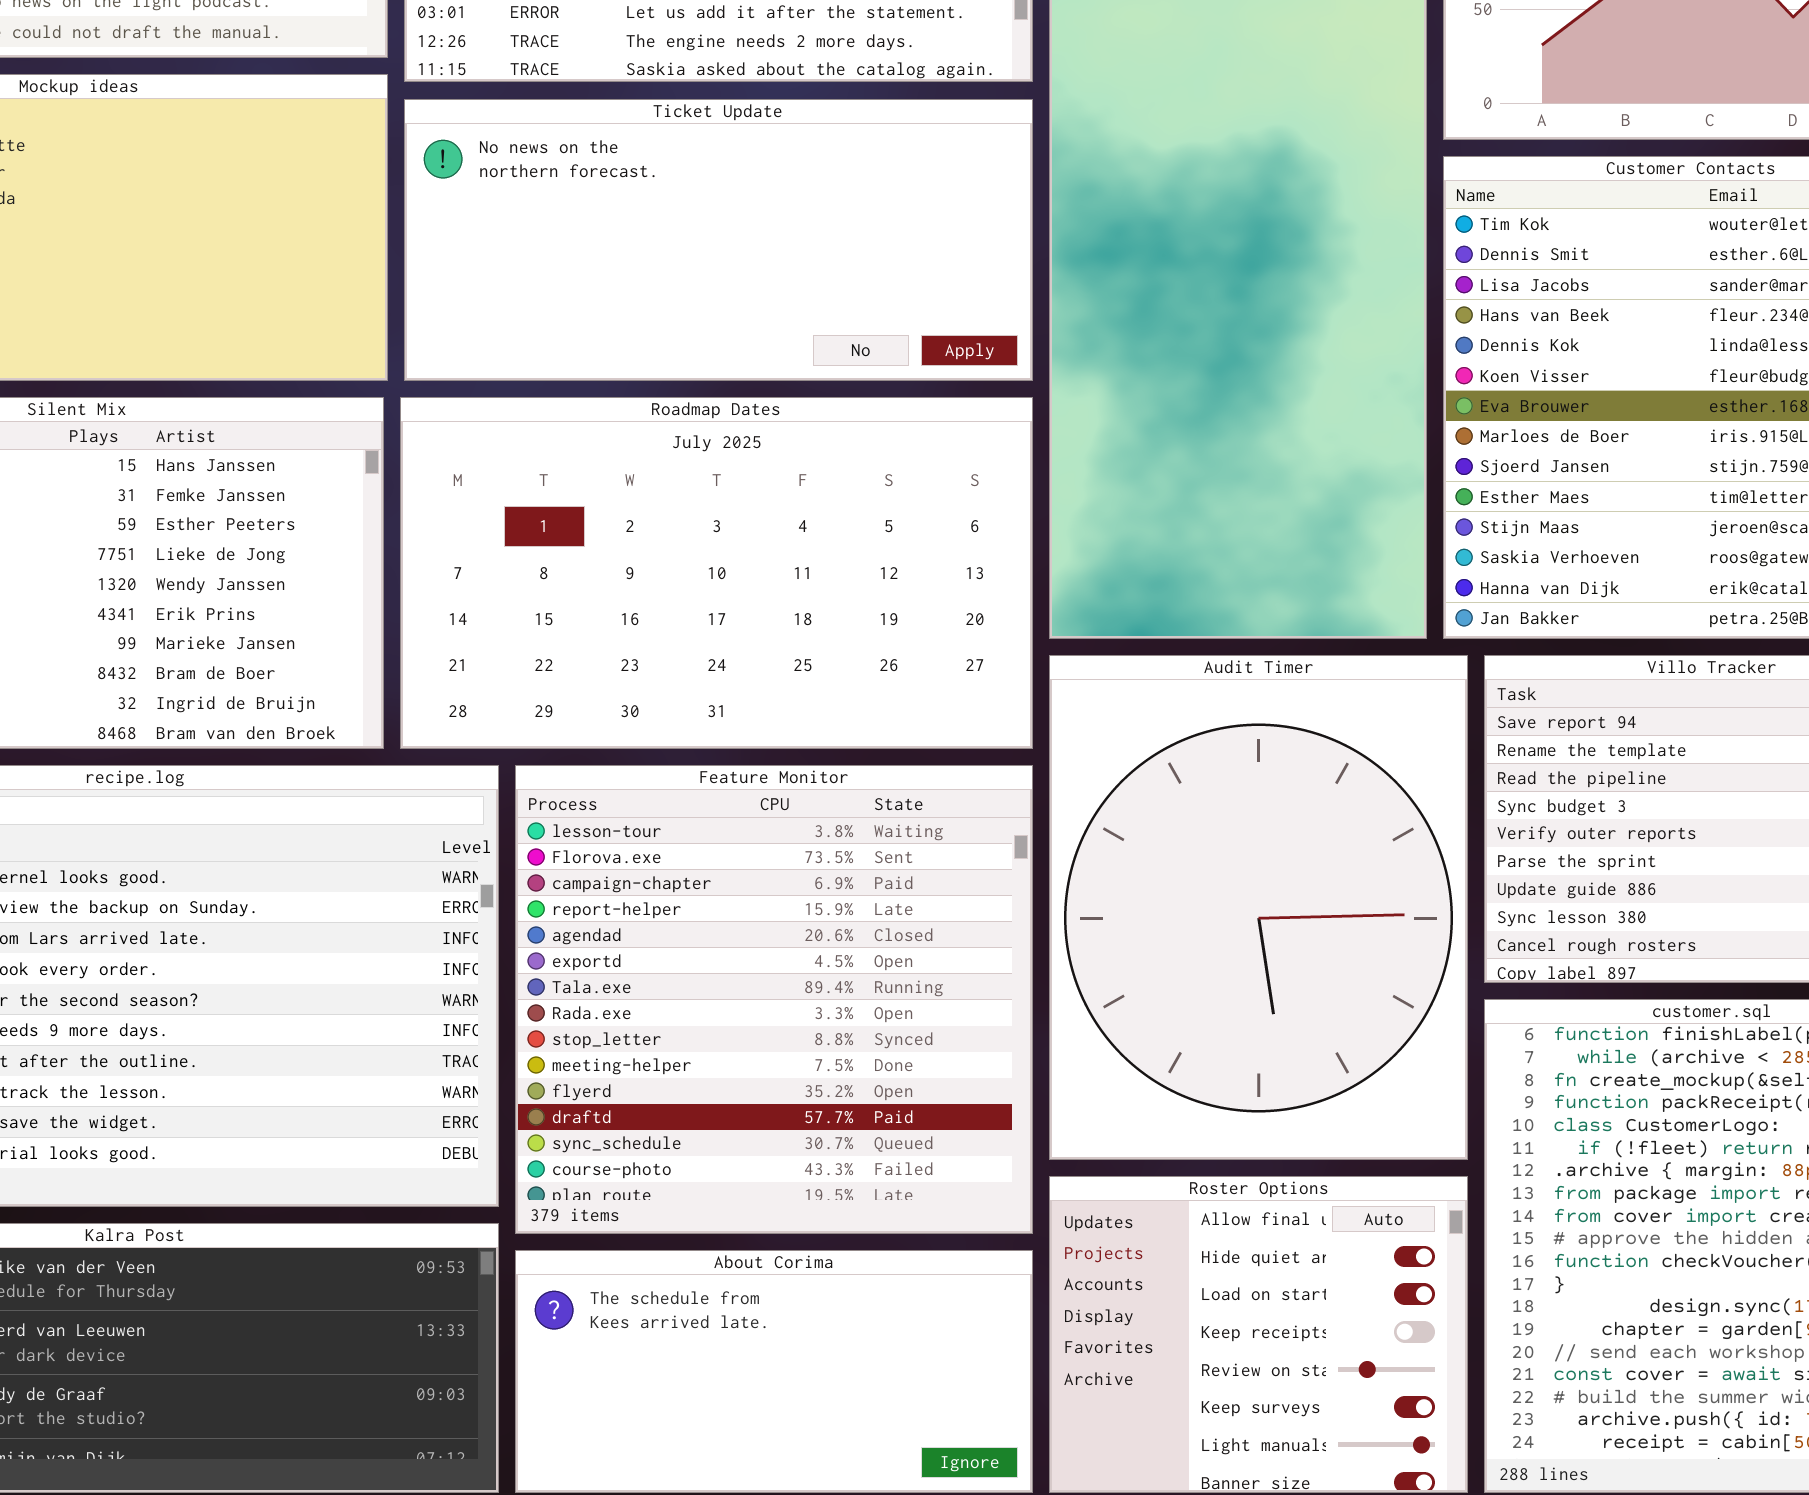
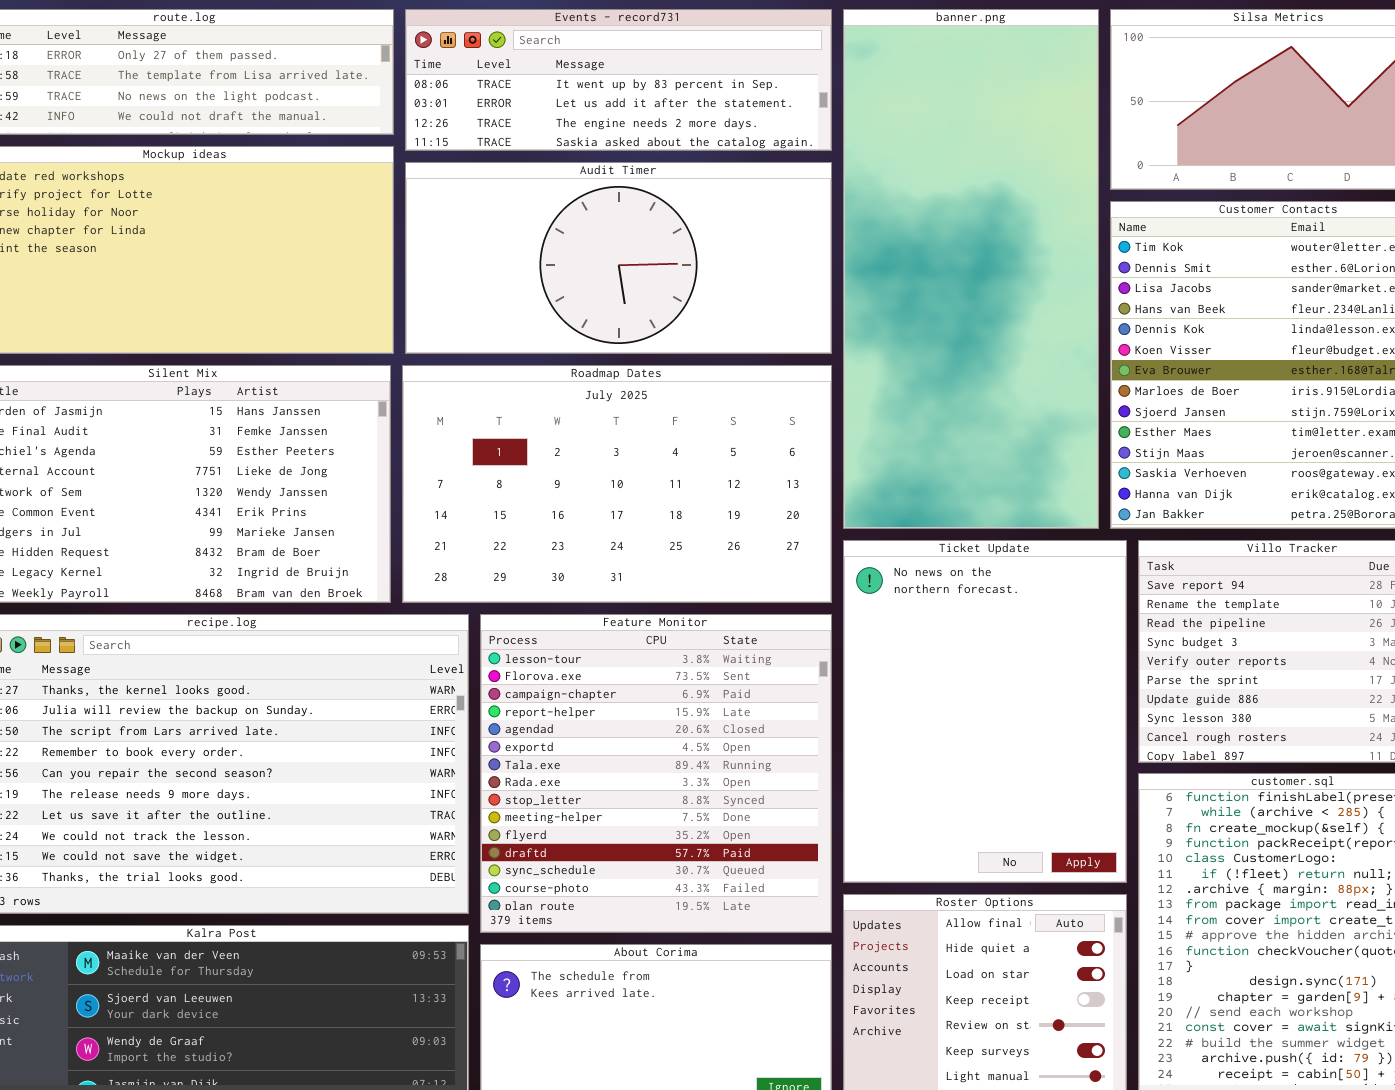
Ticket Update: [404,99,1033,381] -> [843,540,1127,883], moved, resized
Audit Timer: [1049,655,1468,1160] -> [405,162,832,354], moved, resized

